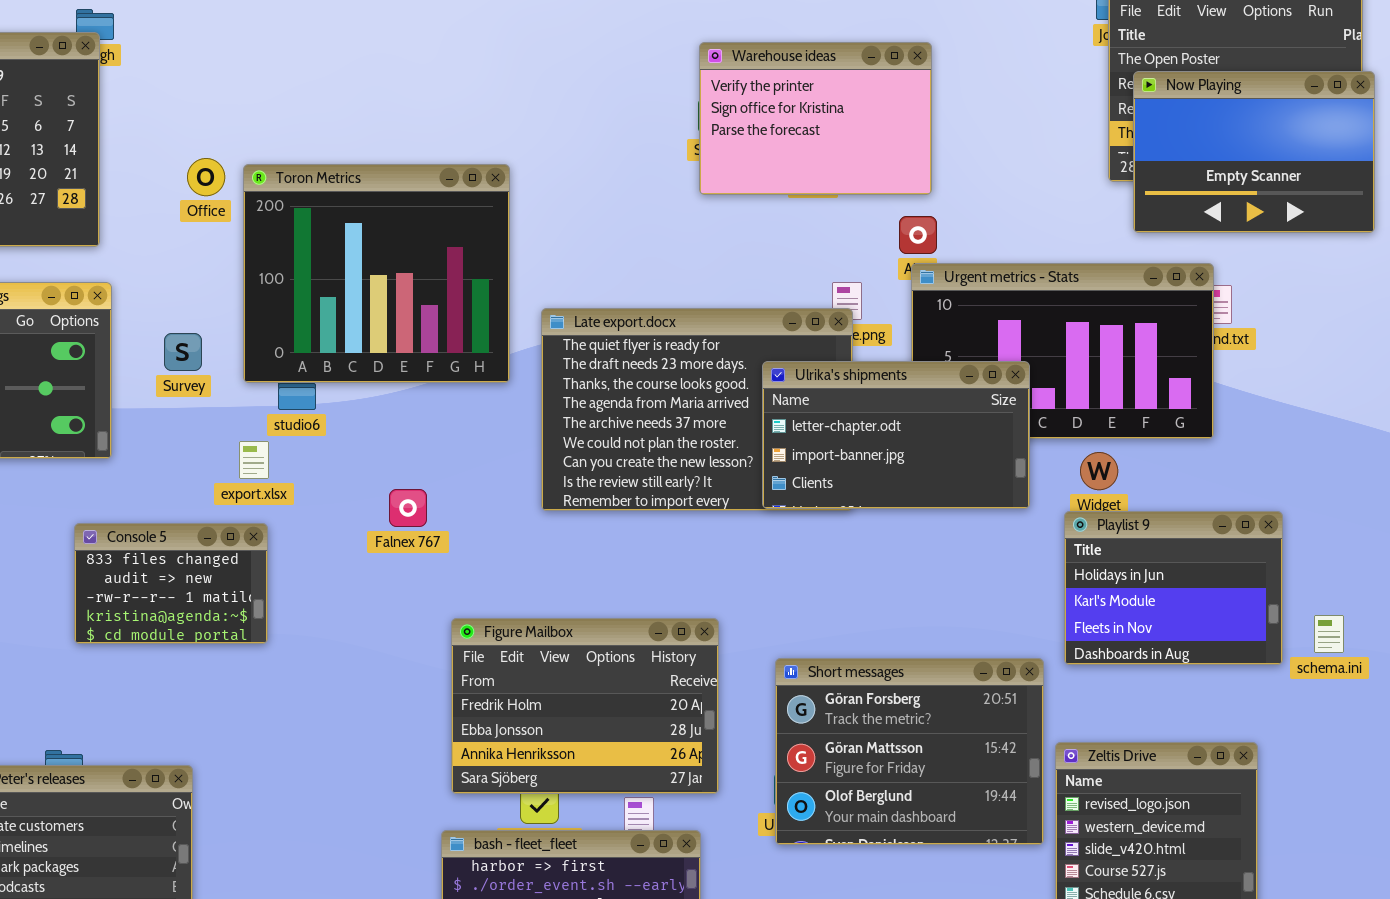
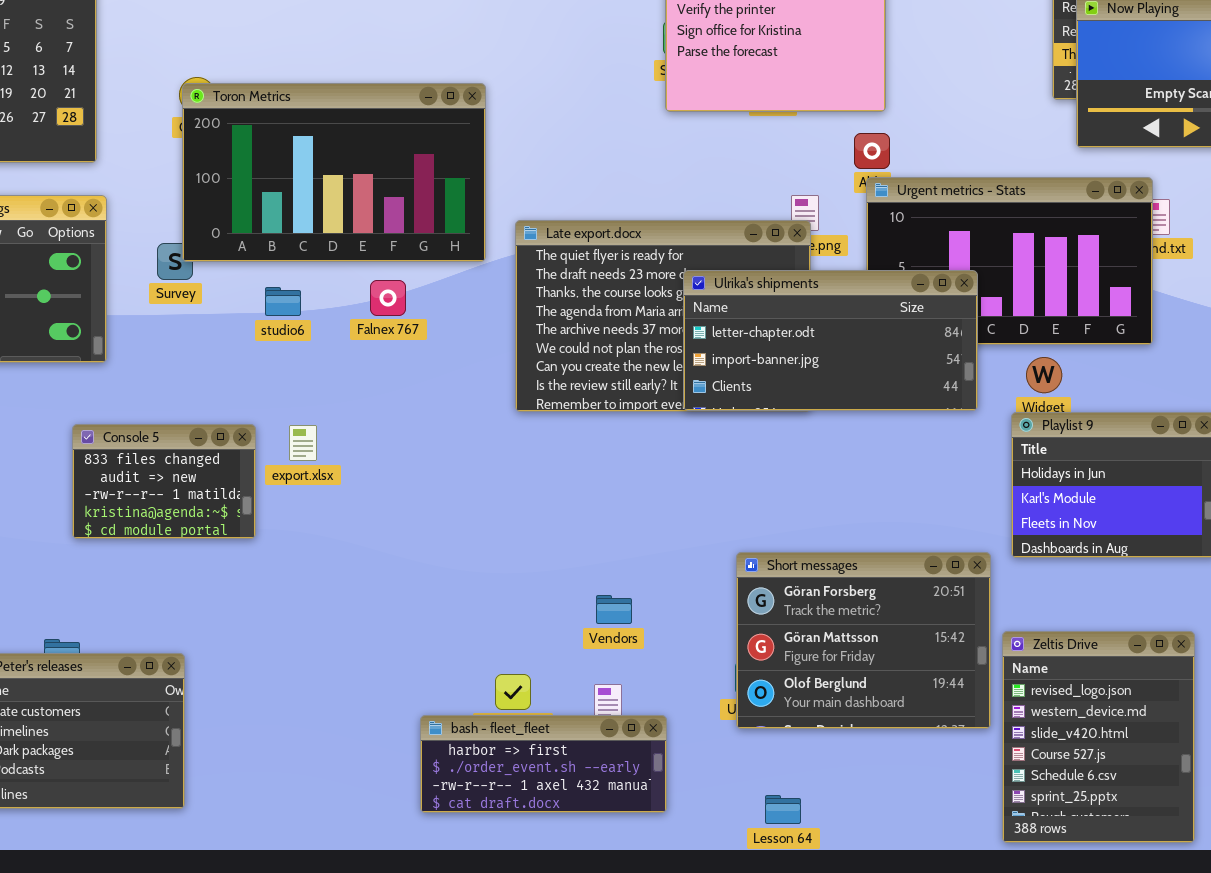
Toron Metrics: [243,164,510,383] -> [182,83,486,262], resized
Ulrika's shipments: [762,361,1030,509] -> [683,270,978,411], resized
export.xlsx: [239,441,269,479] -> [289,425,317,461], moved
Falnex 767: [389,489,427,527] -> [370,280,406,316], moved
Figure Mailbox: [451,618,719,794] -> none, closed

